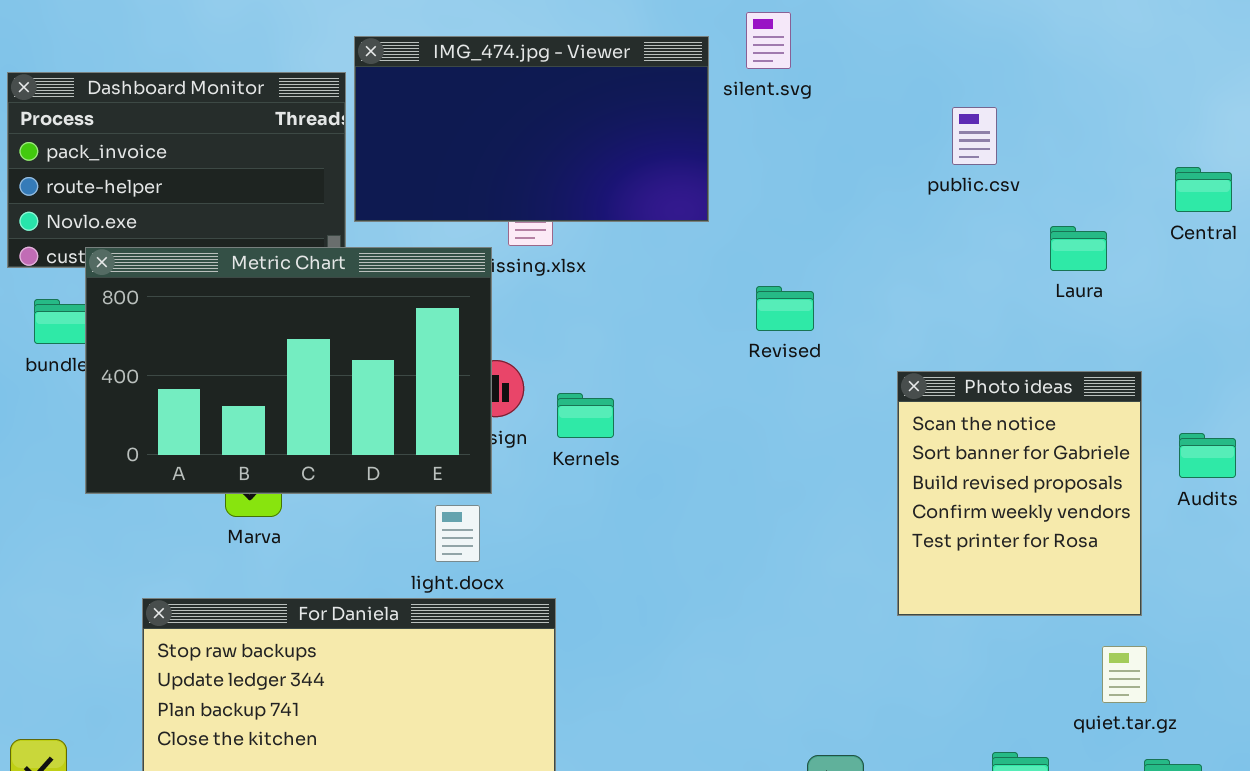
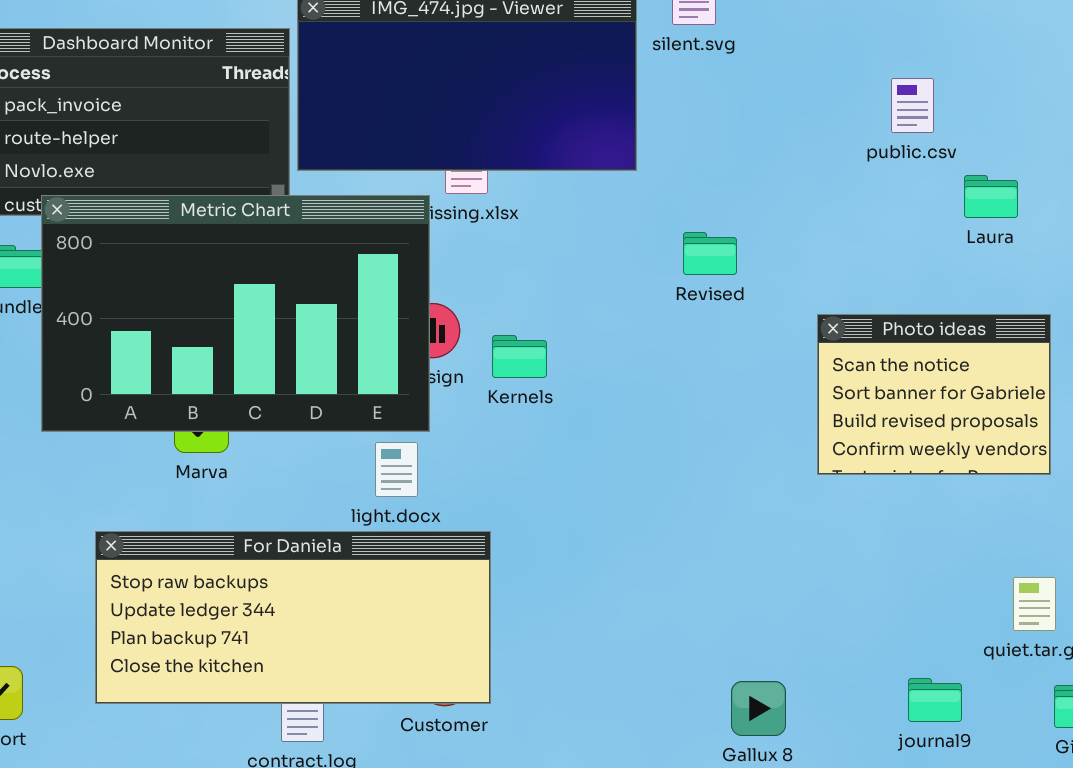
public.csv: [952,107,997,165] -> [891,78,934,133], moved
Photo ideas: [897,371,1142,616] -> [817,314,1051,475], resized

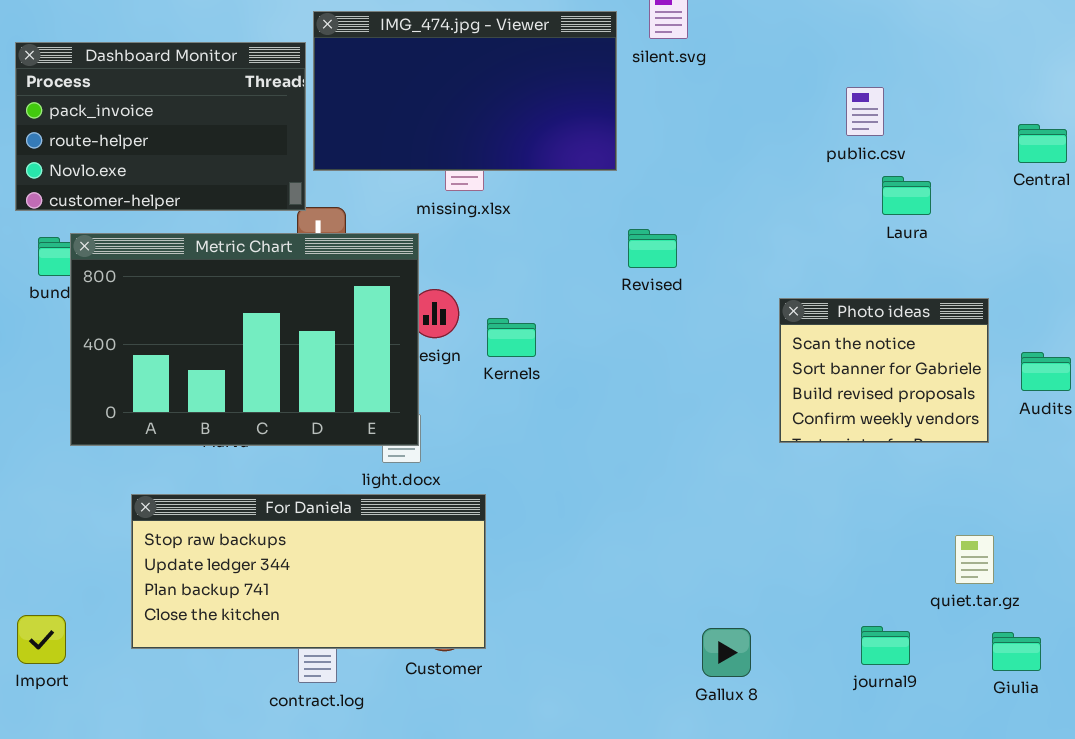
Laura: [964,175,1018,218] -> [882,176,931,215], moved
Metric Chart: [41,195,430,432] -> [70,233,419,446], moved
Revised: [683,232,737,275] -> [628,229,677,268], moved

